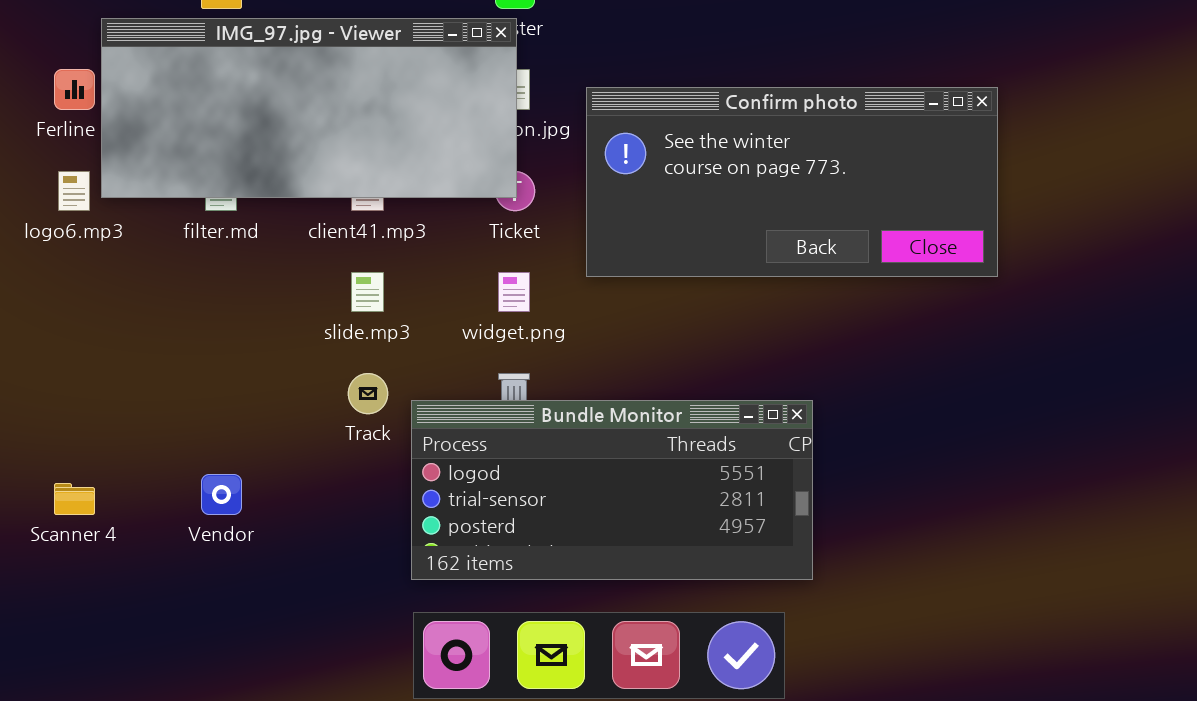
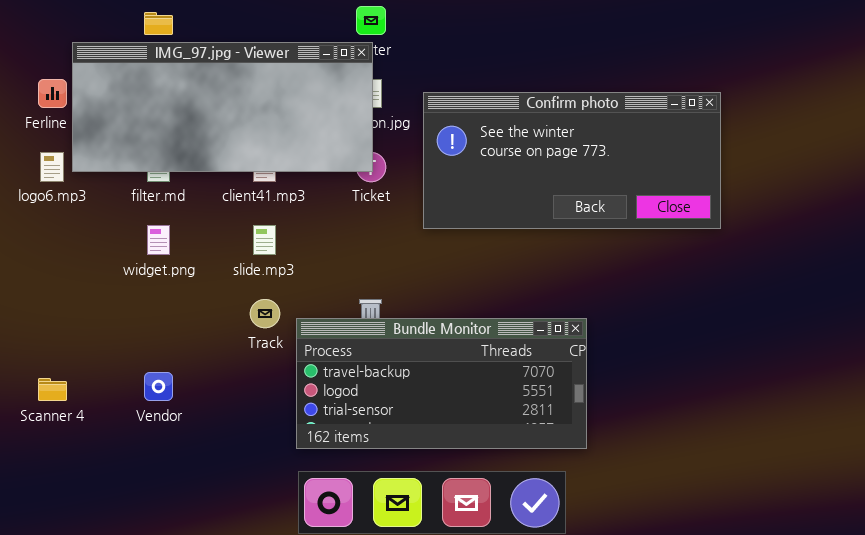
widget.png: [498,272,530,312] -> [147,225,170,255], moved
Bundle Monitor: [411,400,813,580] -> [296,318,587,449], scrolled up 1 row

